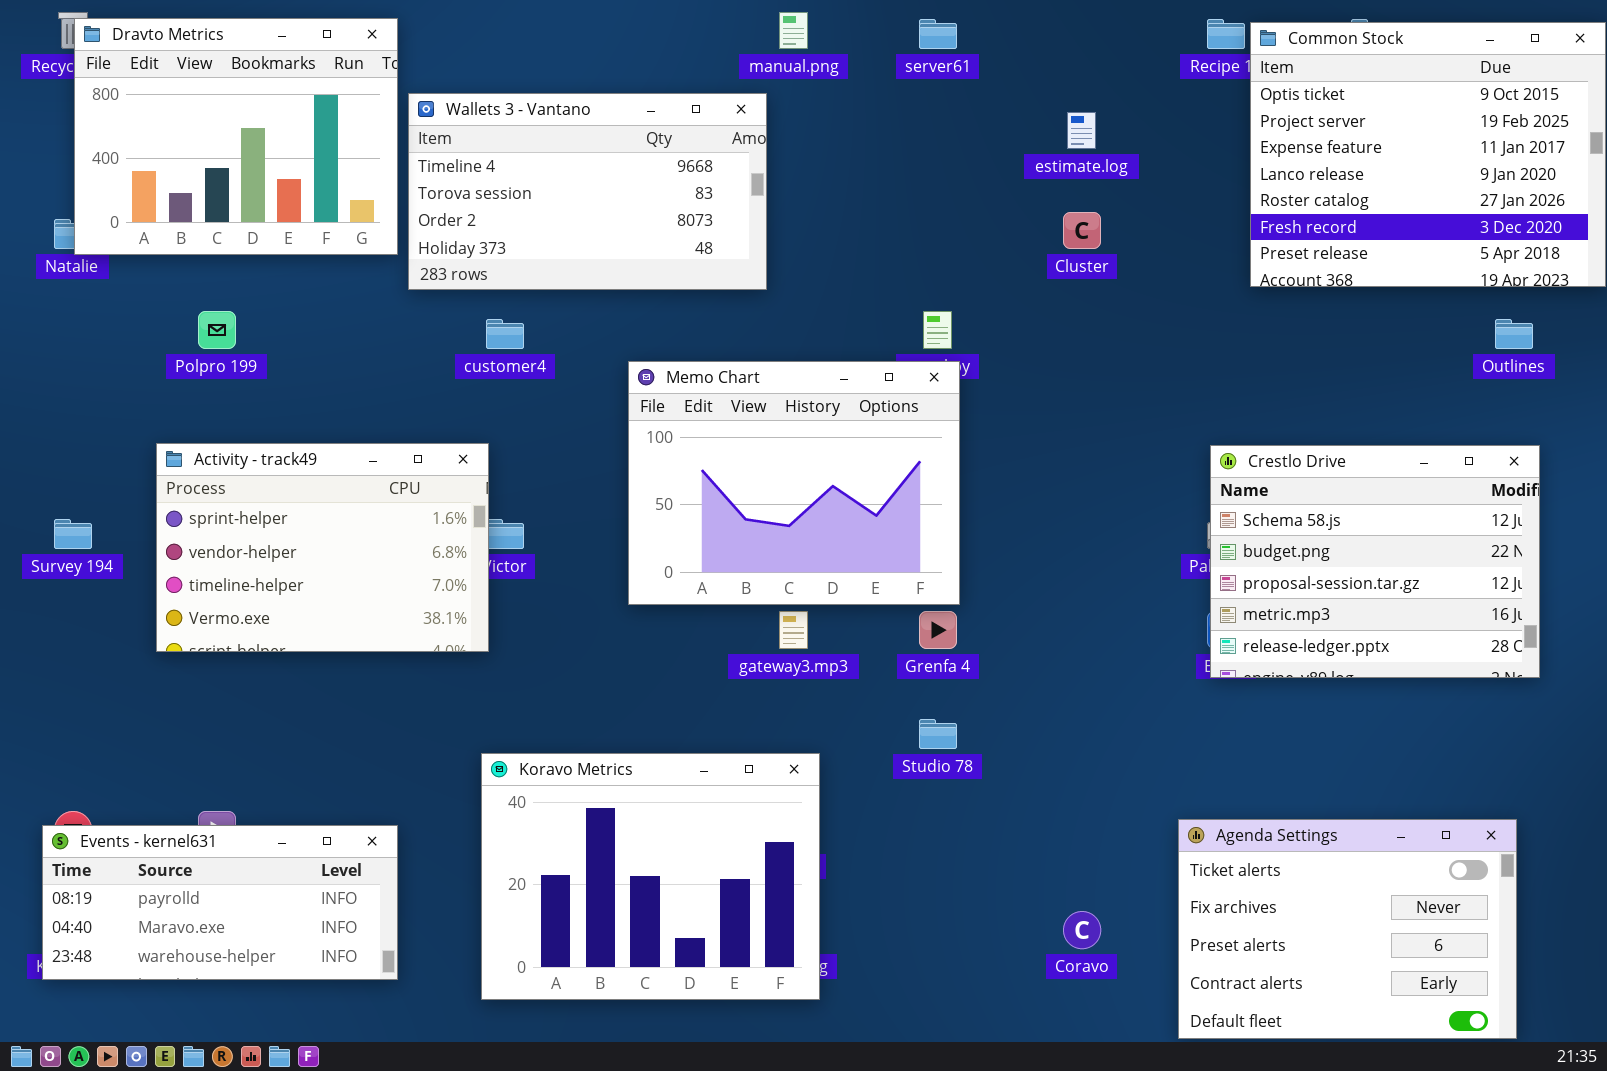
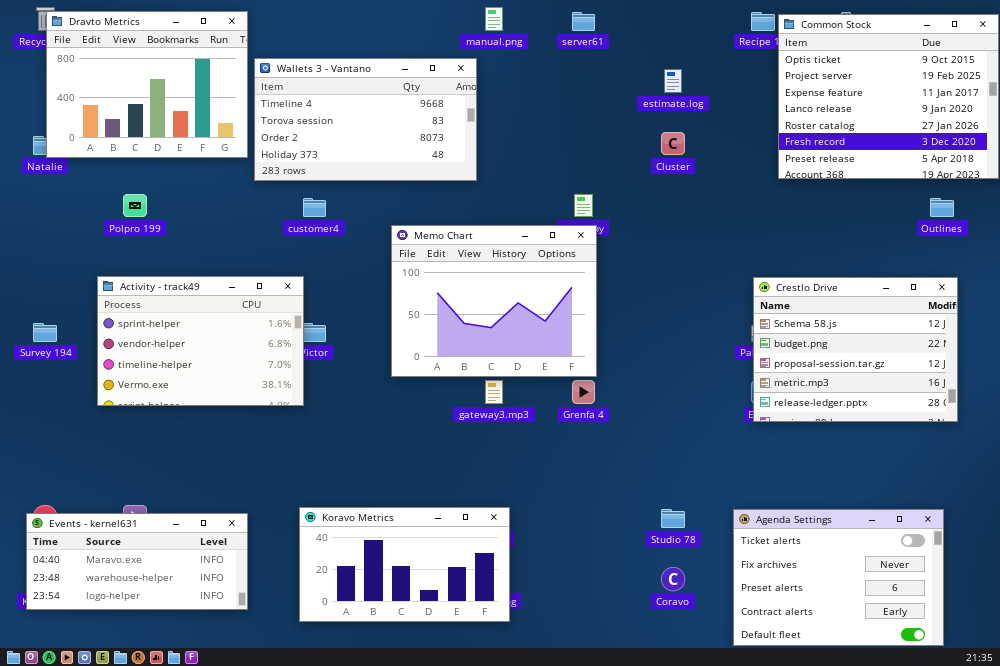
Studio 78: [919,719,957,749] -> [661,509,685,528], moved
Koravo Metrics: [481,753,820,1000] -> [299,507,510,622], resized
Events - kernel631: [42,825,398,980] -> [26,513,248,610], scrolled down 1 row

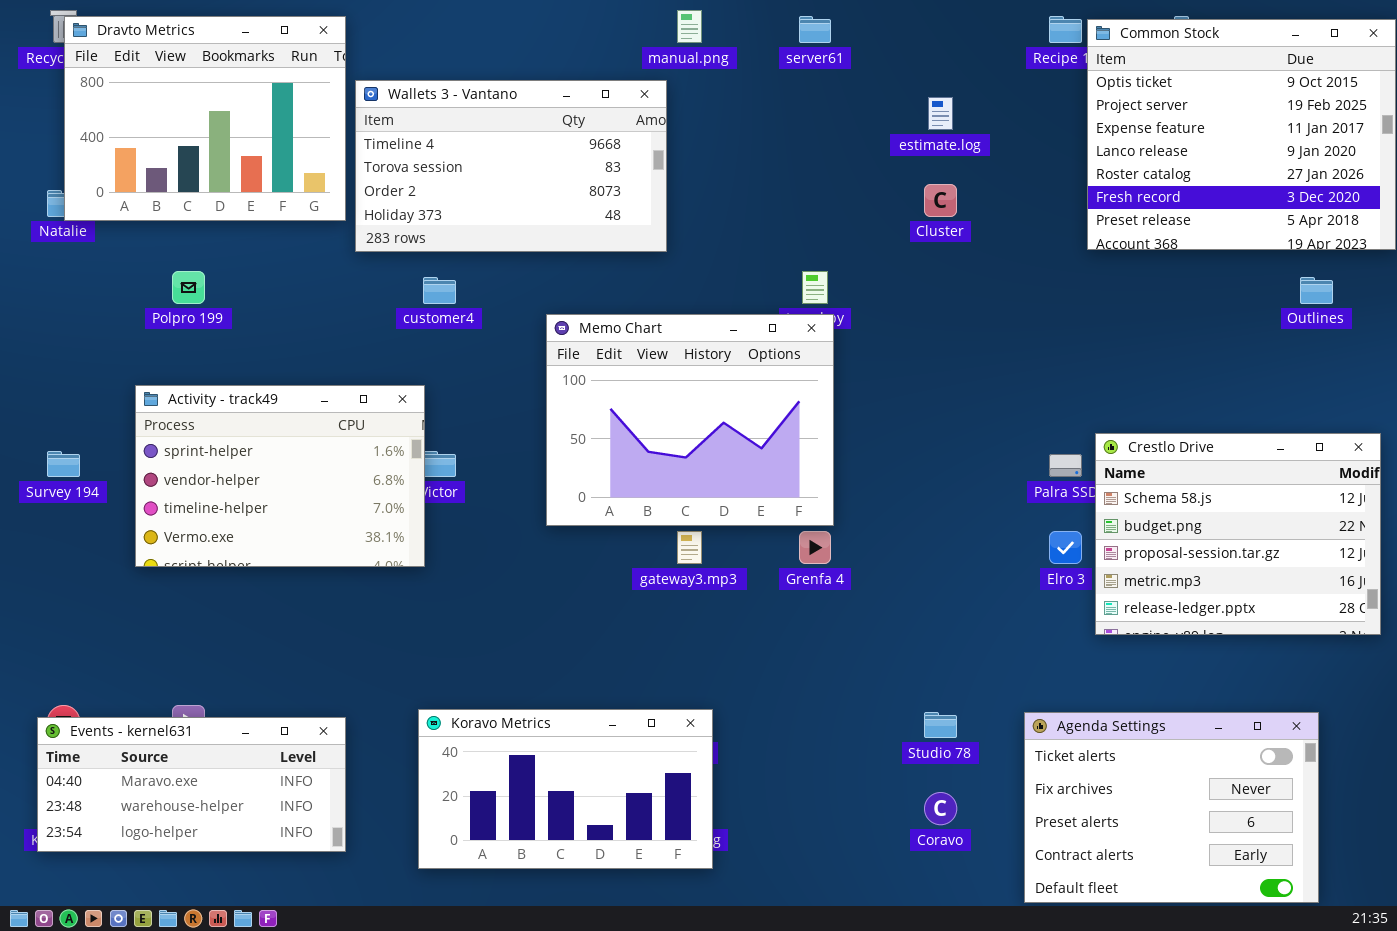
Crestlo Drive: [753,277,958,422] -> [1095,433,1381,635], moved

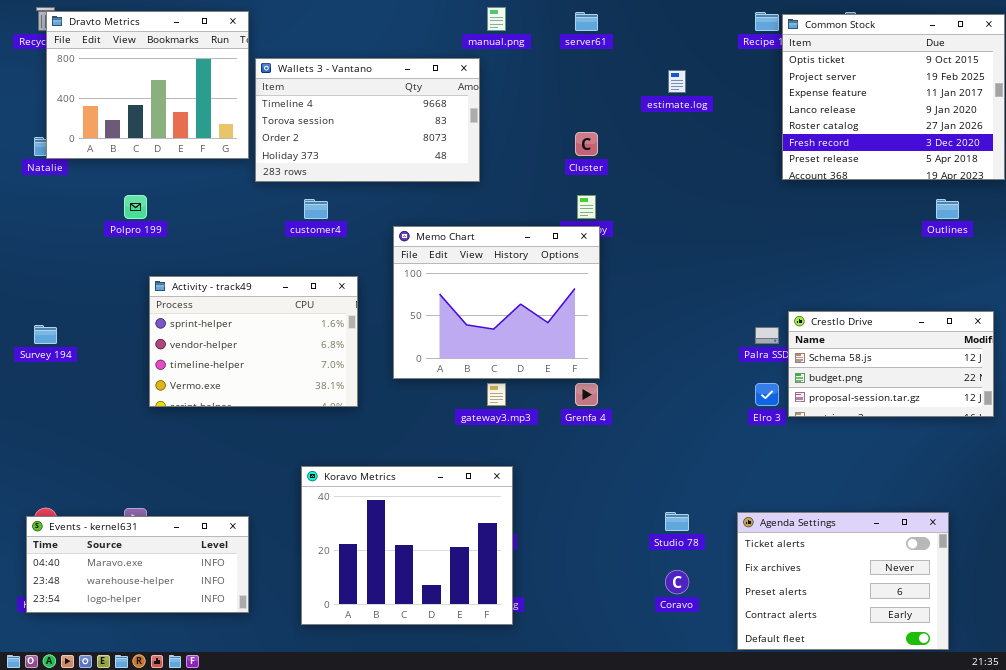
Cluster: [924,184,957,217] -> [575,132,598,156], moved
Activity - track49: [135,385,425,567] -> [149,276,358,407], moved
Crestlo Drive: [1095,433,1381,635] -> [788,311,994,417], resized
Koravo Metrics: [418,709,713,869] -> [301,466,513,625], resized

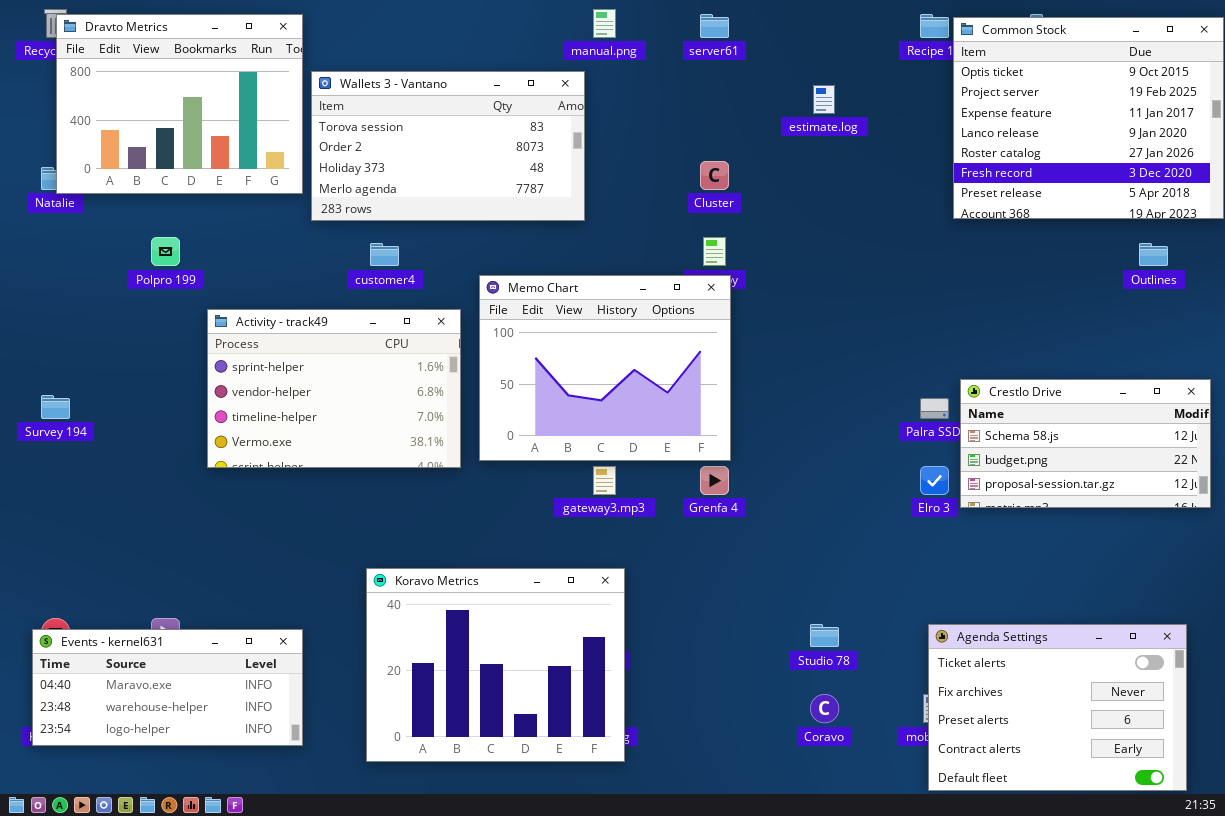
Wallets 3 - Vantano: [255,58,480,182] -> [311,71,585,221], scrolled down 1 row
Activity - track49: [149,276,358,407] -> [207,309,461,468], moved
Agenda Settings: [737,512,949,650] -> [928,624,1187,791], moved

